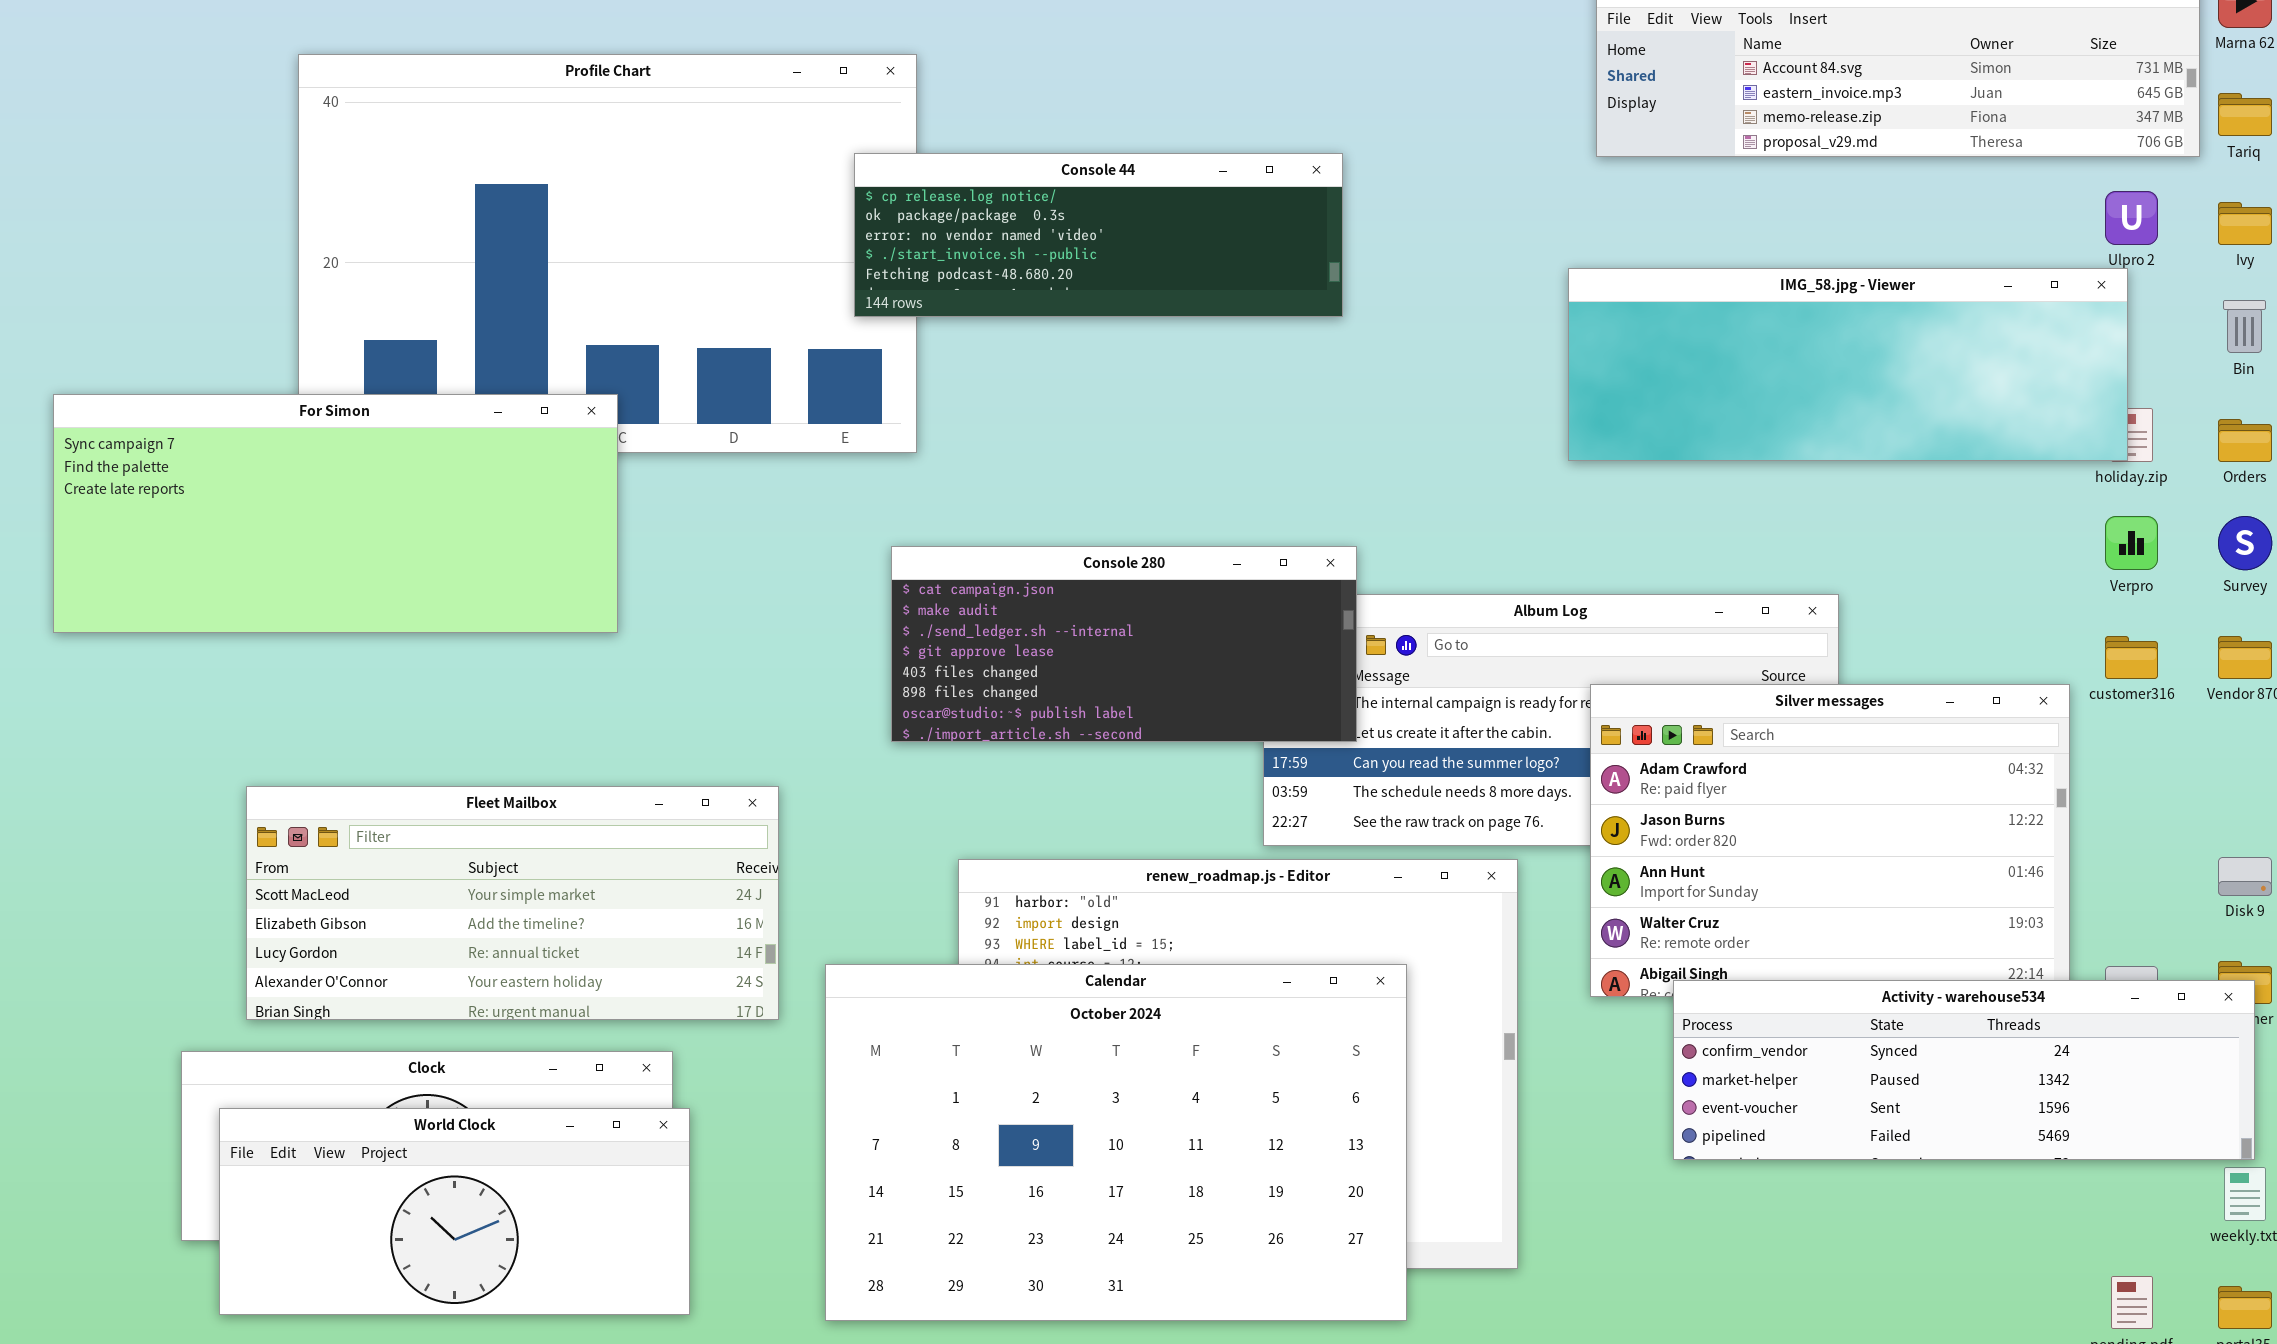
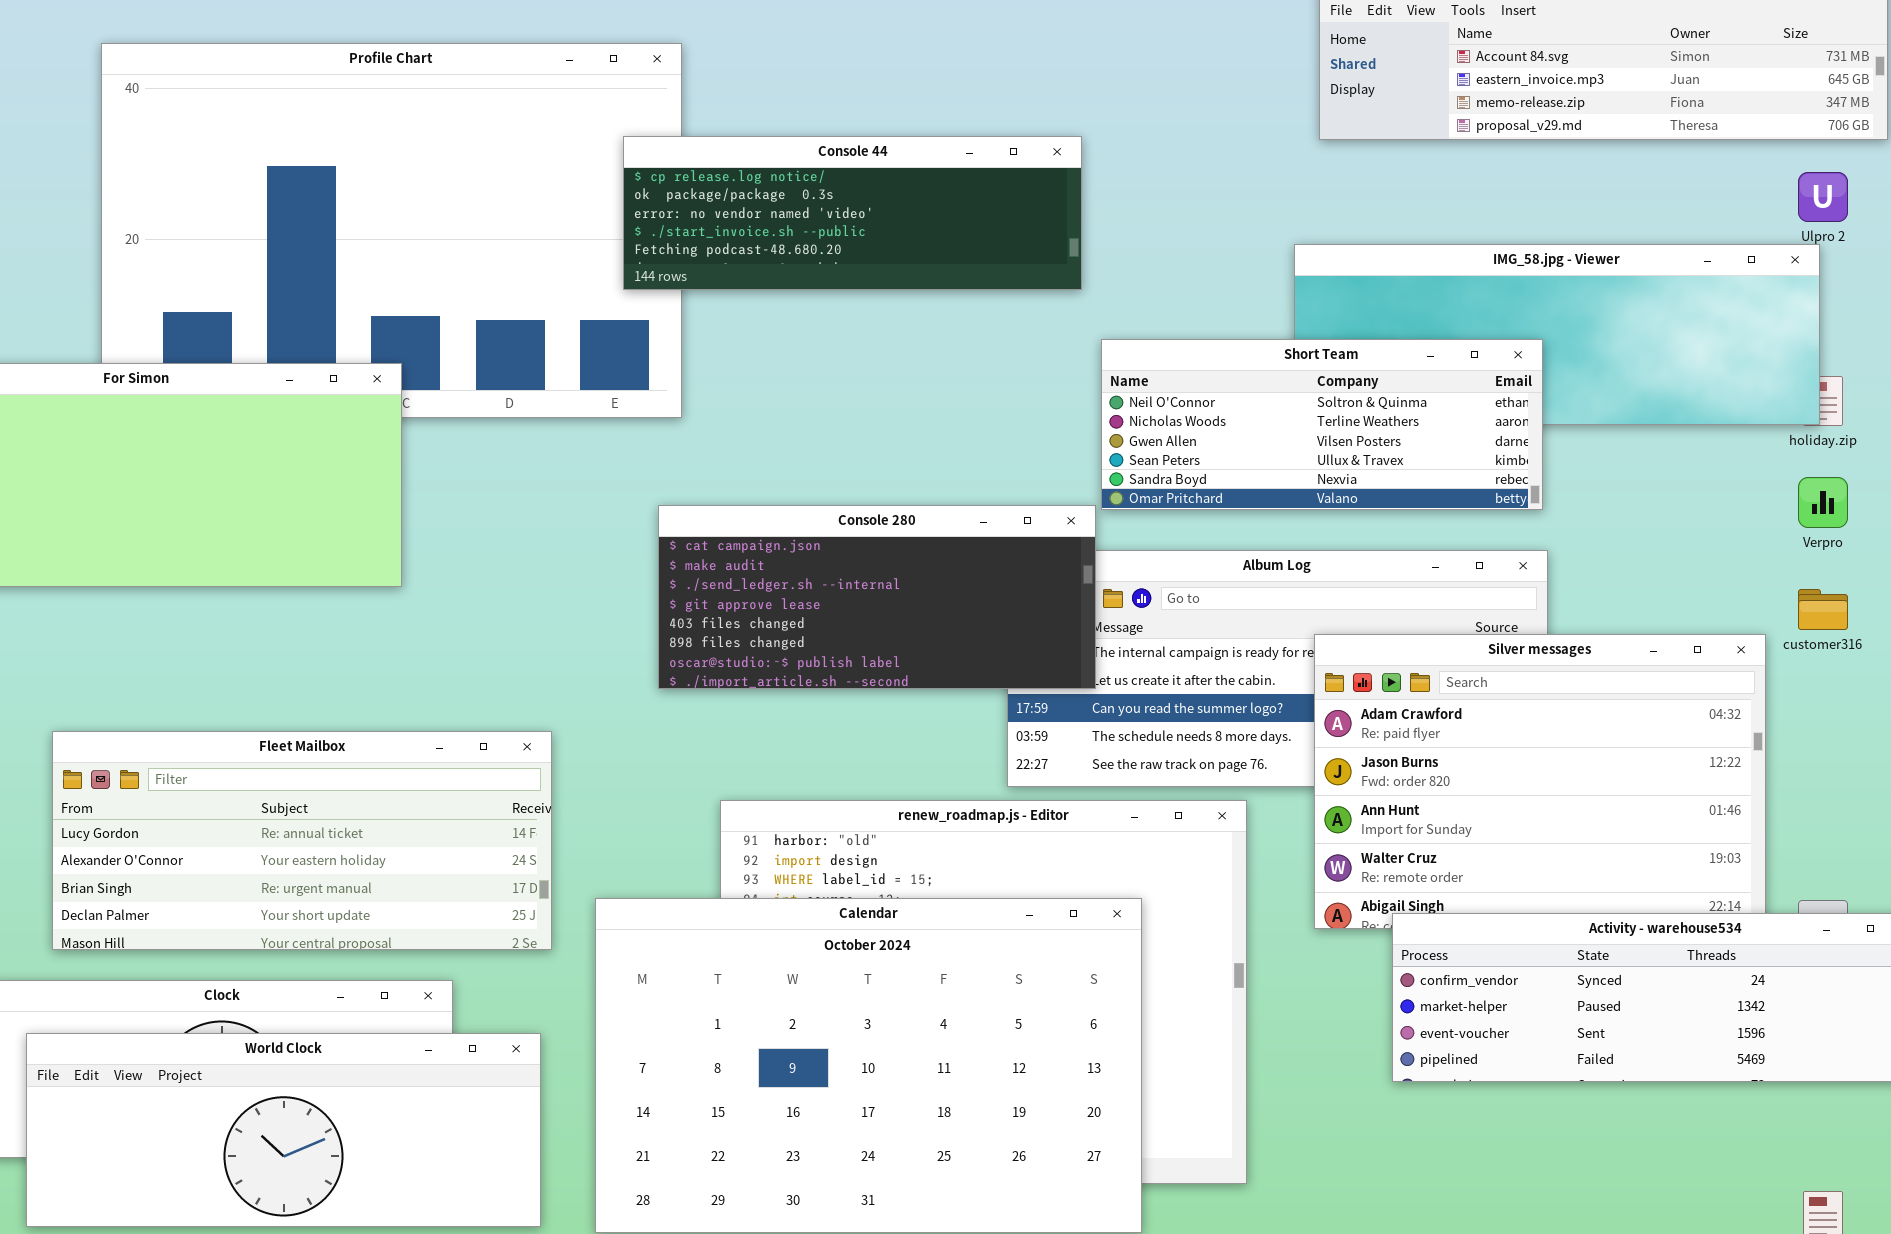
Short Team: none -> [1101,339,1543,510], opened
Fleet Mailbox: [246,786,779,1020] -> [52,731,552,950], scrolled down 2 rows
World Clock: [219,1108,690,1315] -> [26,1033,541,1227], resized

